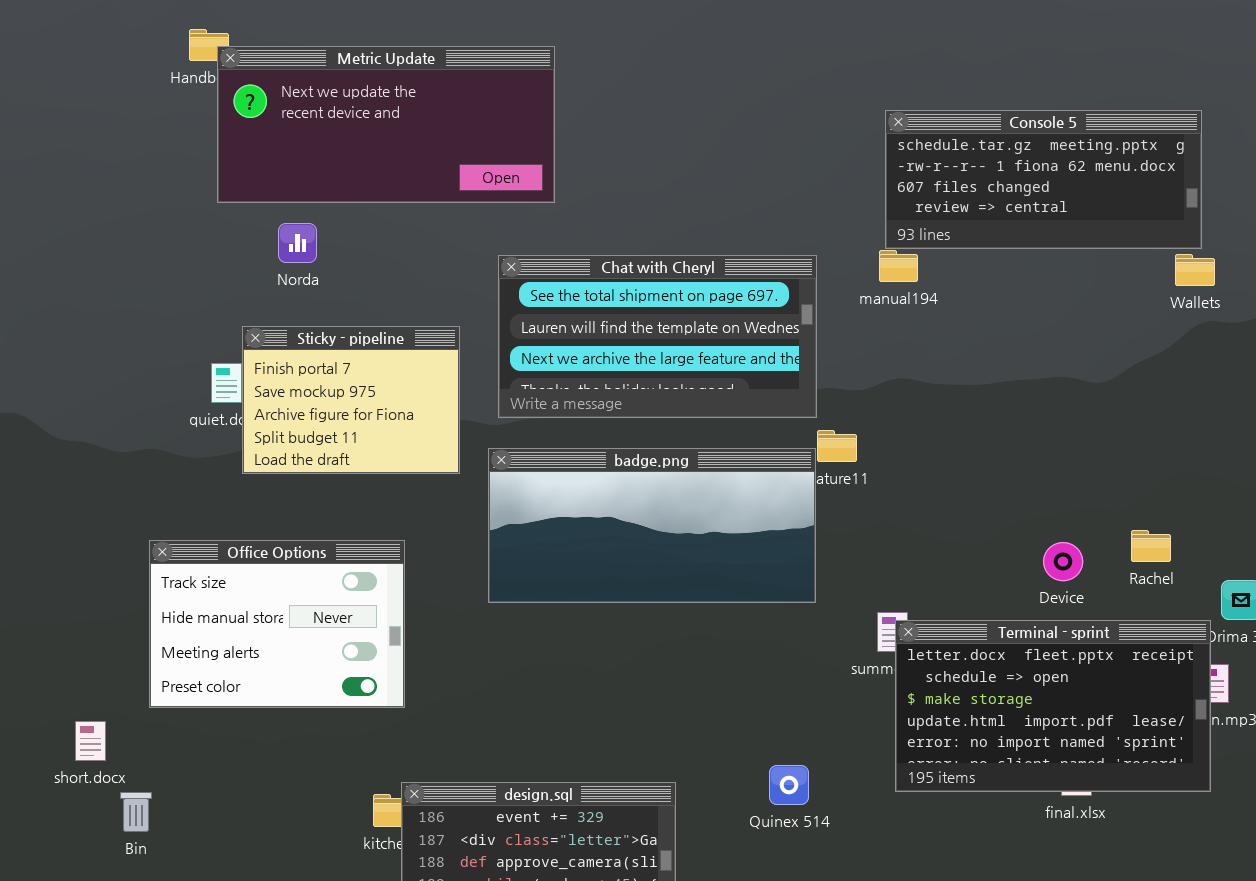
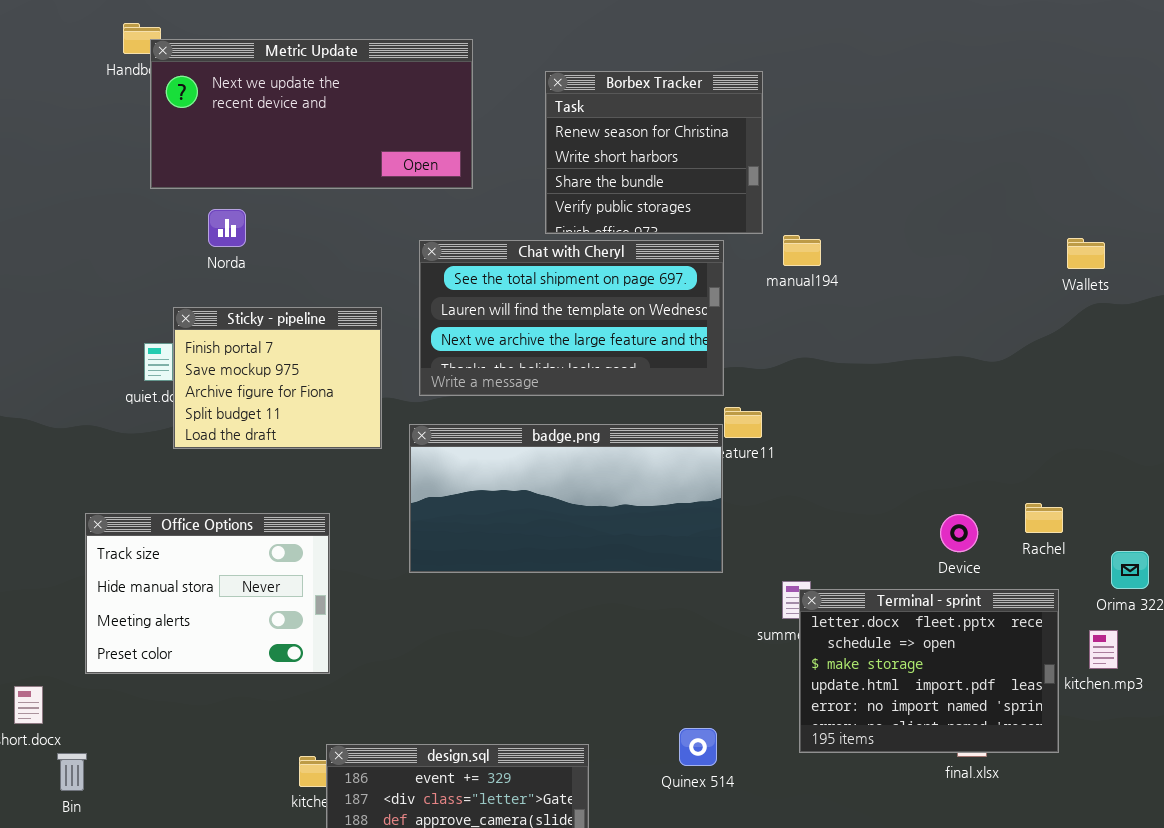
Borbex Tracker: none -> [545,71,763,234], opened
Console 5: [885,110,1202,249] -> none, closed
Terminal - sprint: [895,620,1211,792] -> [799,589,1059,753], resized

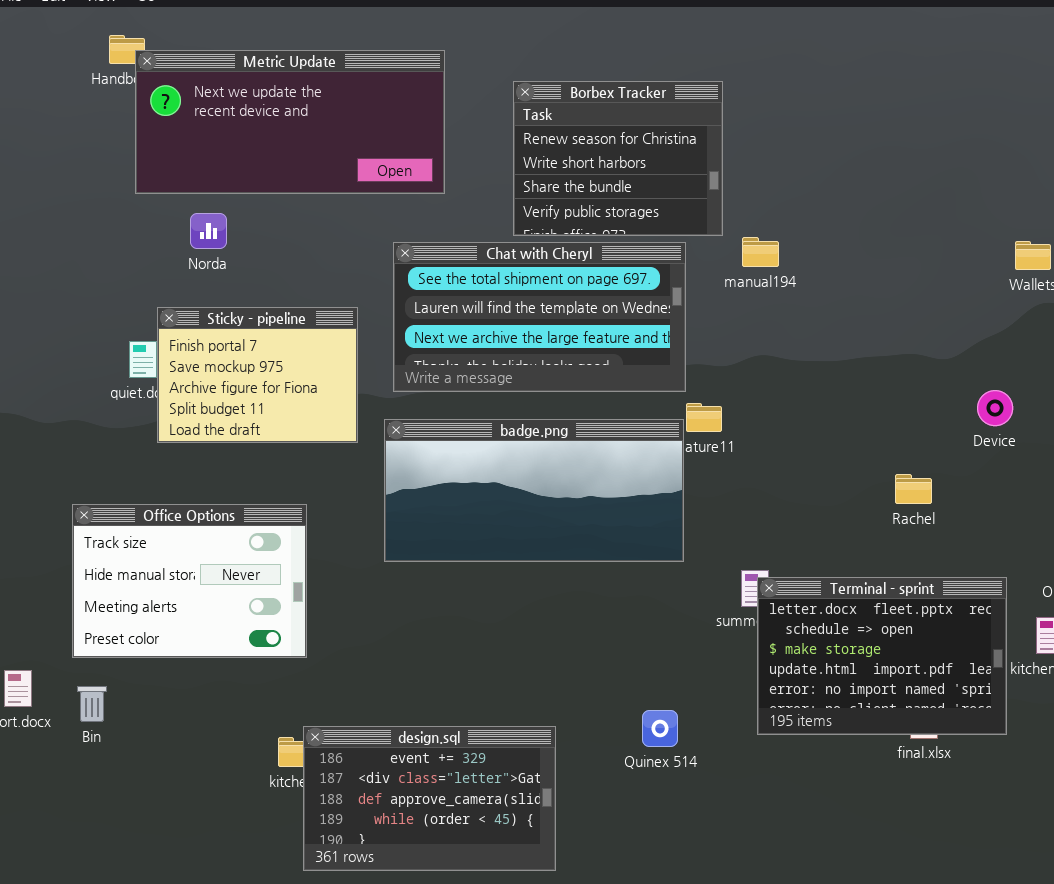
Rachel: [1025,503,1063,533] -> [895,474,932,504], moved
Device: [940,514,978,552] -> [977,390,1013,426], moved
Bin: [57,753,87,791] -> [77,686,107,722], moved

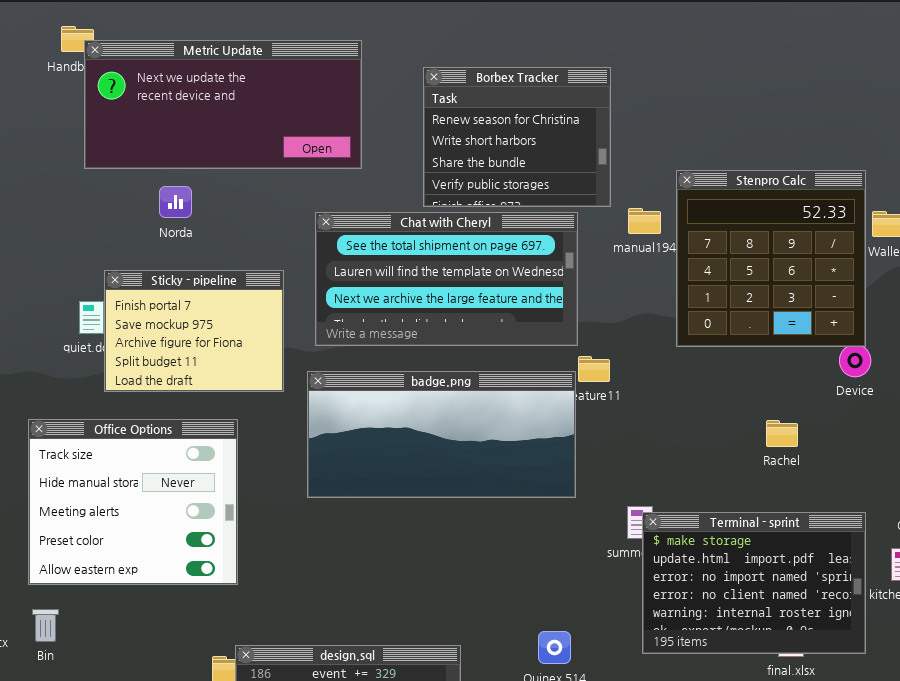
Stenpro Calc: none -> [676,170,866,347], opened
Norda: [190,213,227,249] -> [159,186,192,218], moved
Office Options: [72,504,307,658] -> [28,419,238,585], resized
Terminal - sprint: [757,577,1007,735] -> [642,512,866,654], scrolled down 2 rows

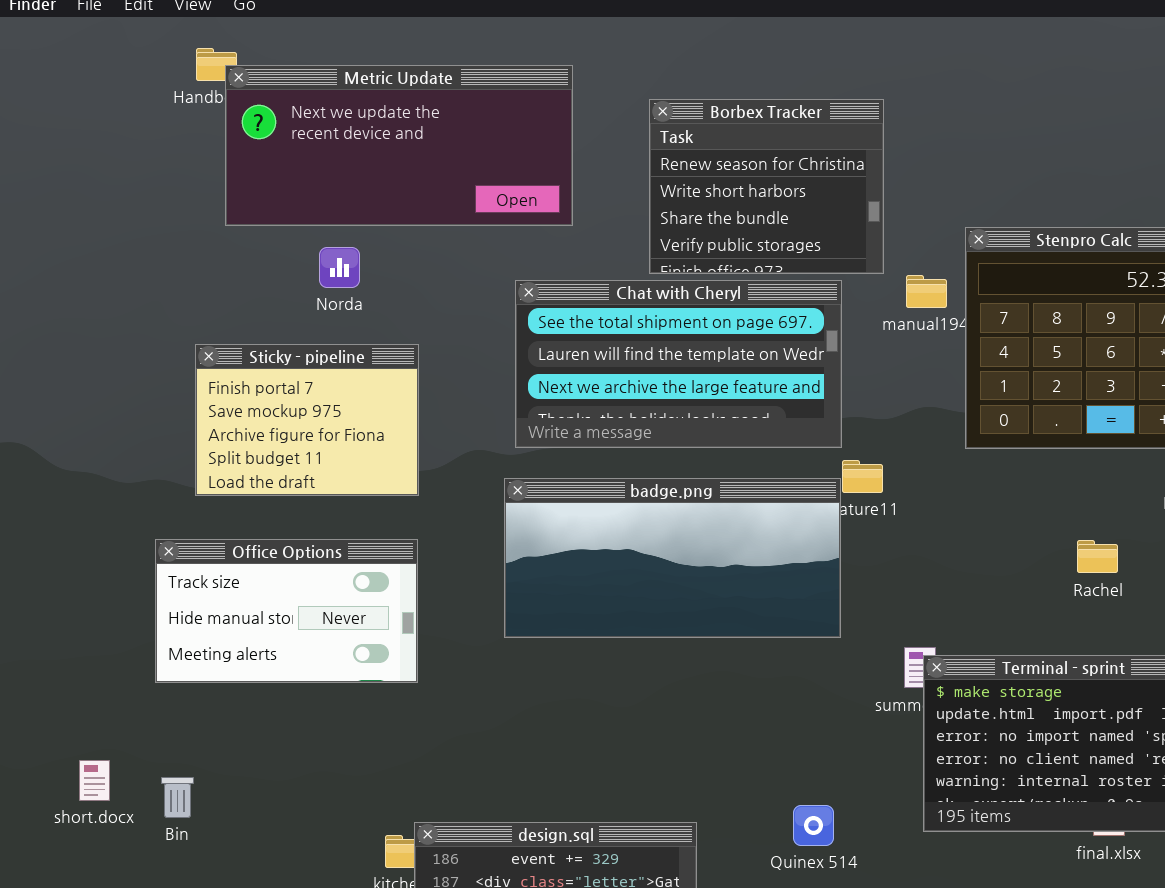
Sticky - pipeline: [104,270,284,392] -> [195,344,419,496], moved
Office Options: [28,419,238,585] -> [155,539,418,683], resized

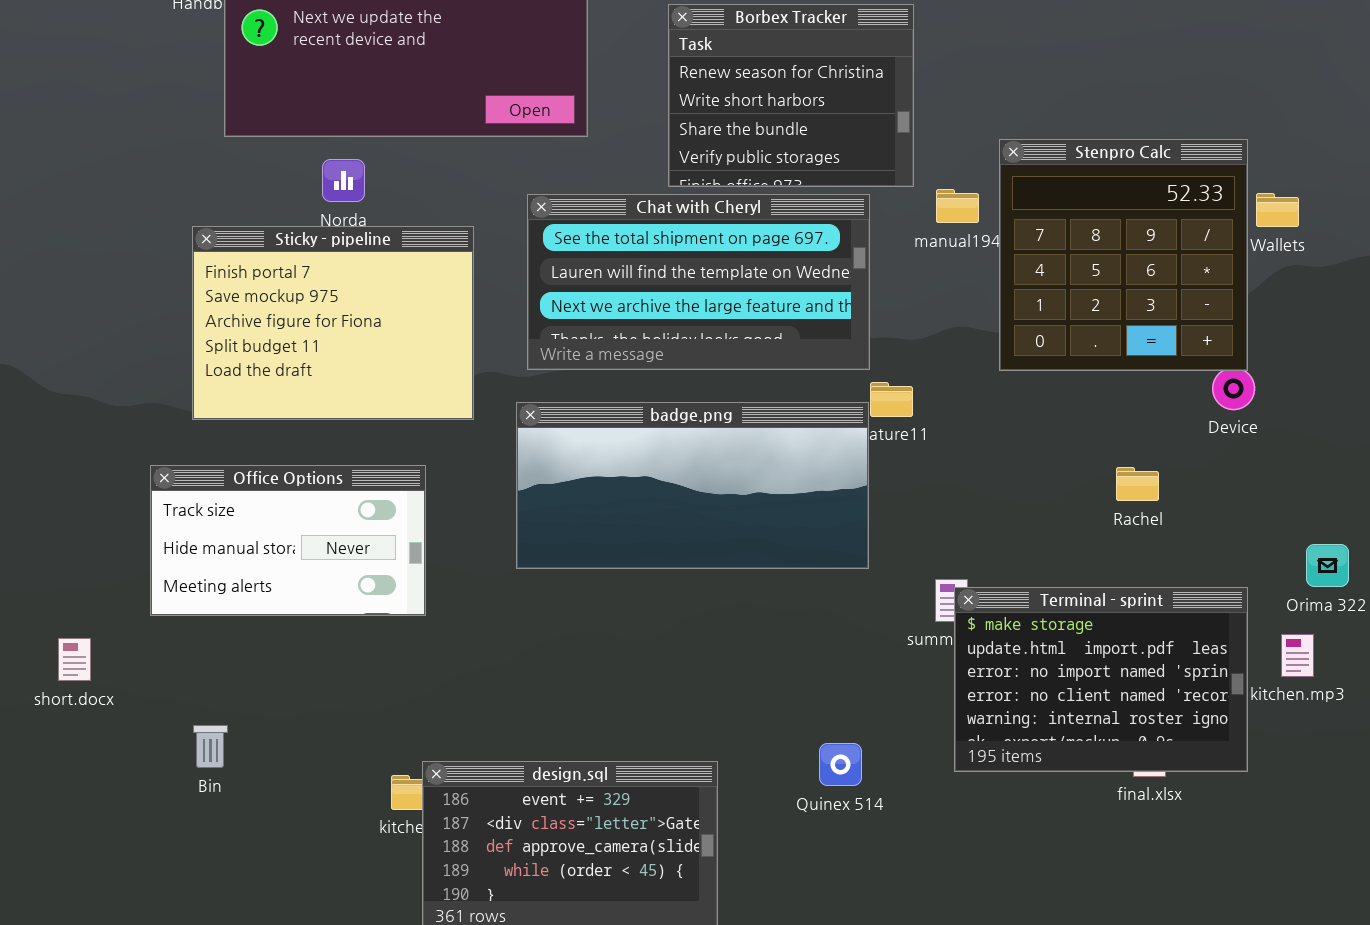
Sticky - pipeline: [195,344,419,496] -> [192,226,474,420], resized
short.docx: [79,760,110,801] -> [58,638,91,681], moved
Bin: [161,777,194,818] -> [193,725,228,768], moved

